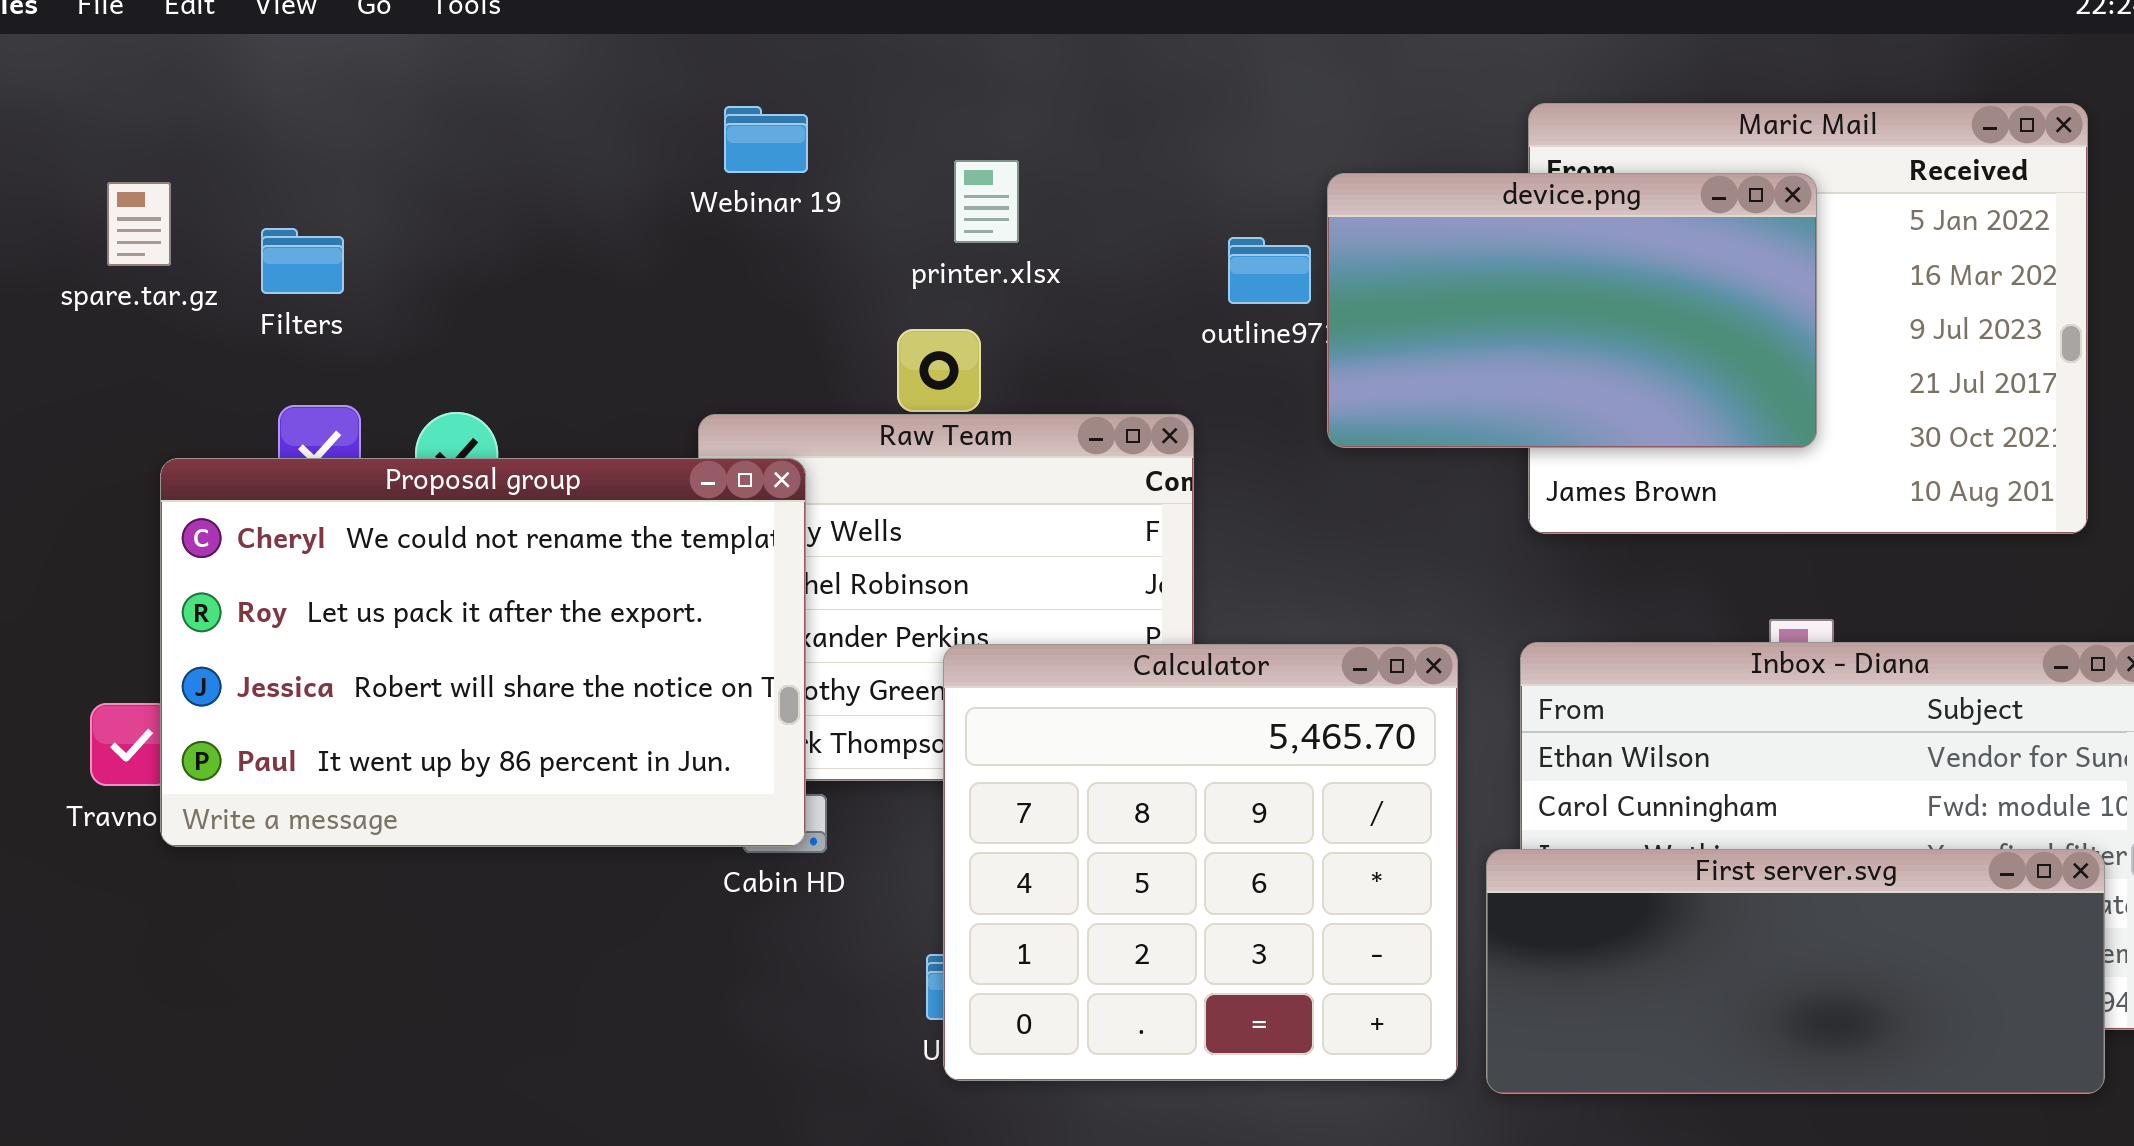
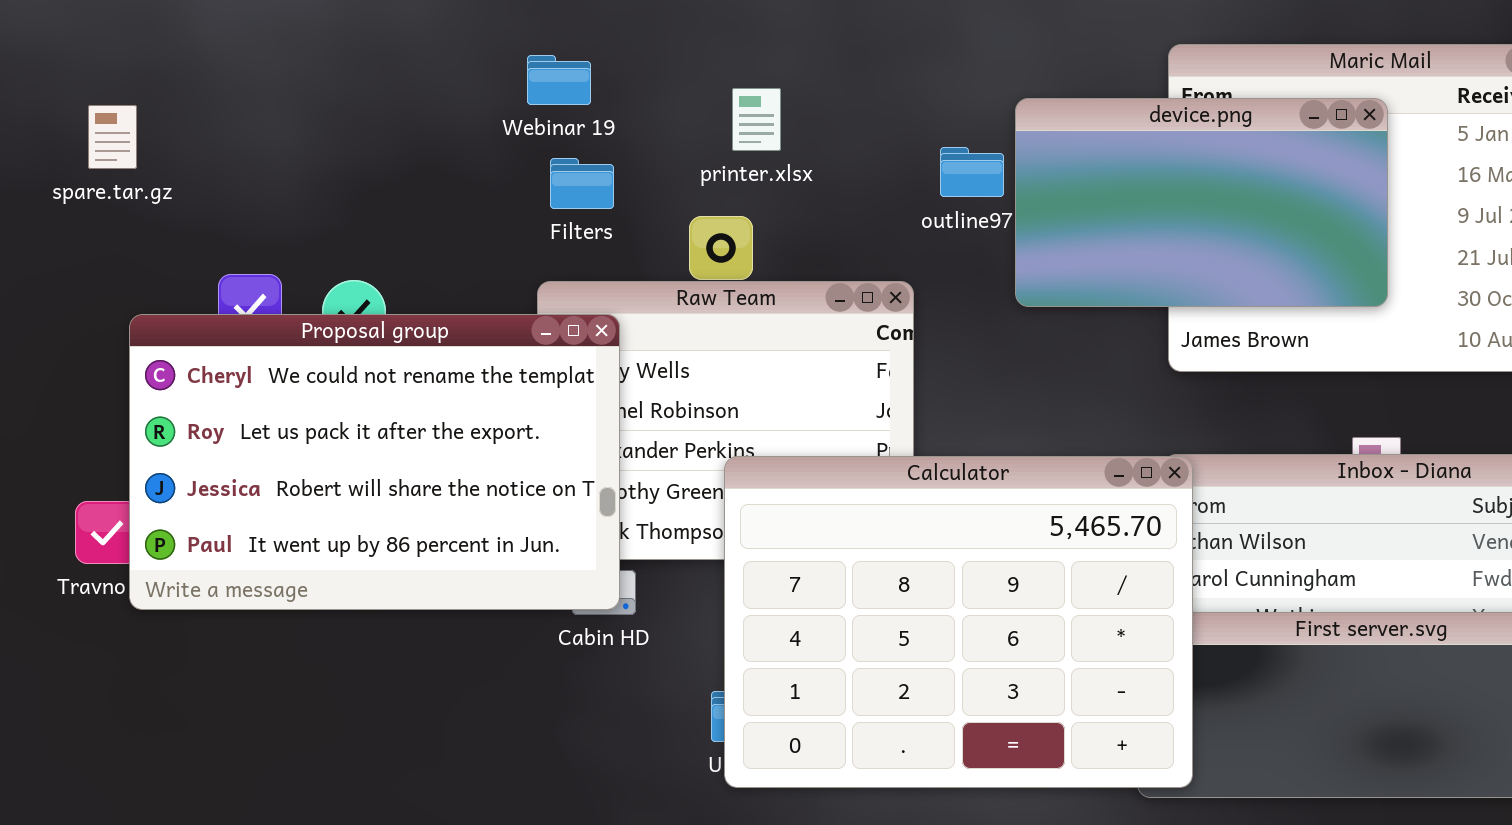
Webinar 19: [724,106,808,173] -> [527,55,591,105], moved
Filters: [261,228,344,294] -> [550,158,614,209], moved
Calculator: [943,644,1458,1081] -> [724,456,1193,788], resized

